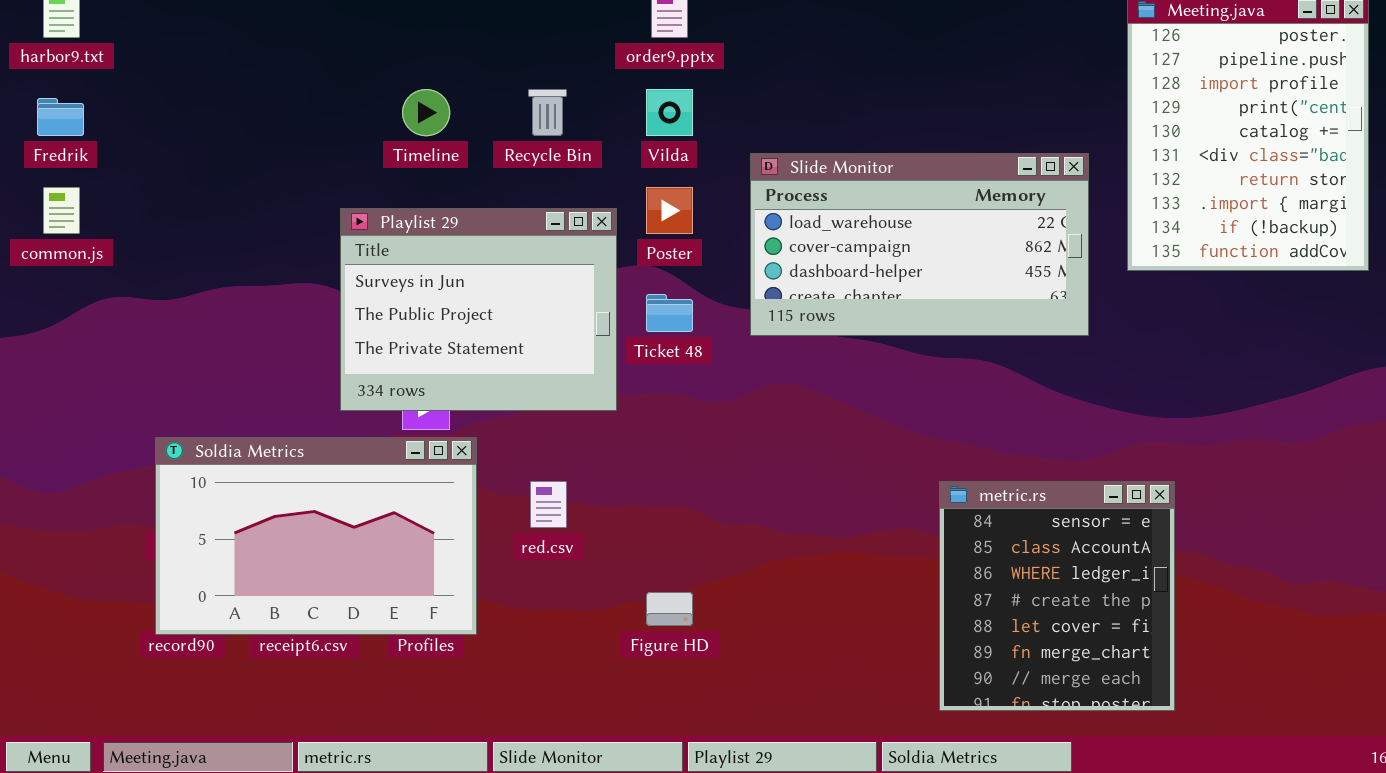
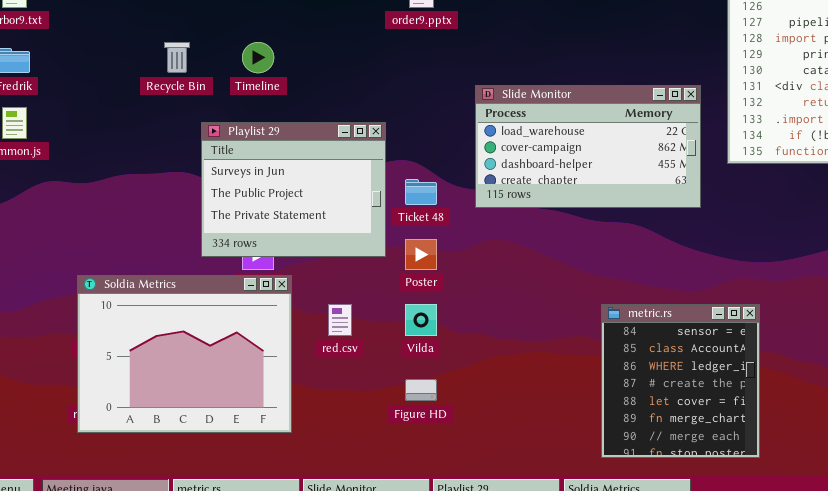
Recycle Bin: [528,89,567,136] -> [164,42,190,73], moved
Vilda: [646,89,693,136] -> [405,304,437,336], moved
Poster: [646,187,693,234] -> [405,239,437,270], moved
Soldia Metrics: [155,437,477,635] -> [77,275,292,433], resized

